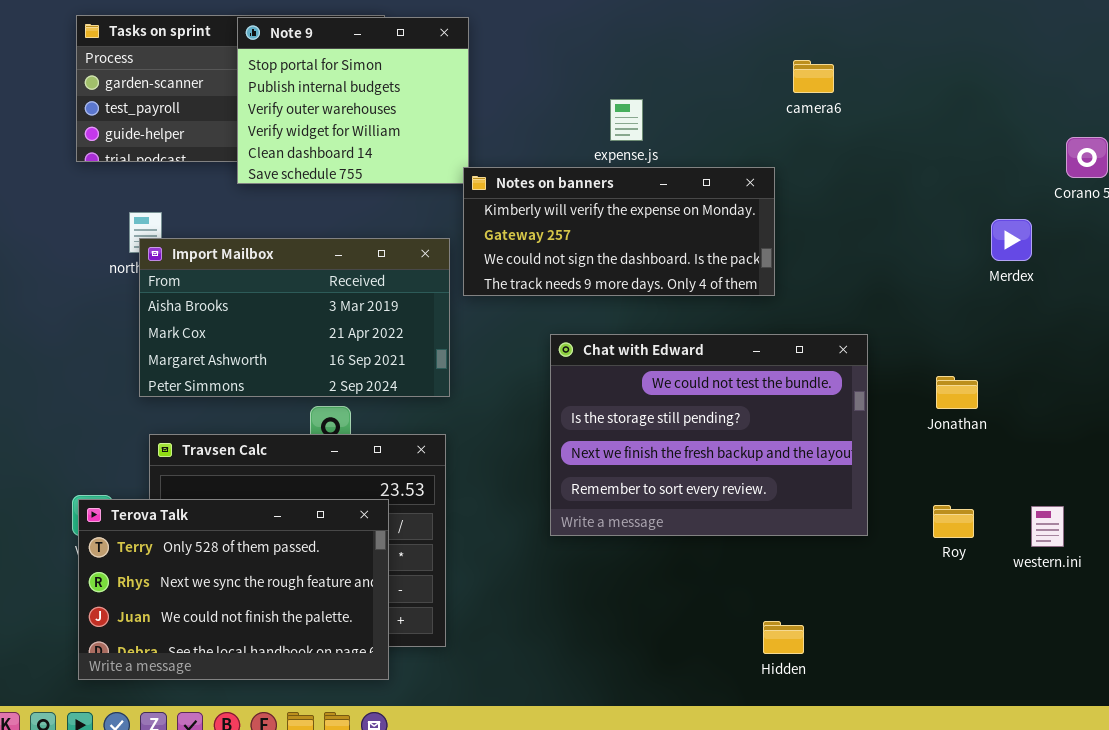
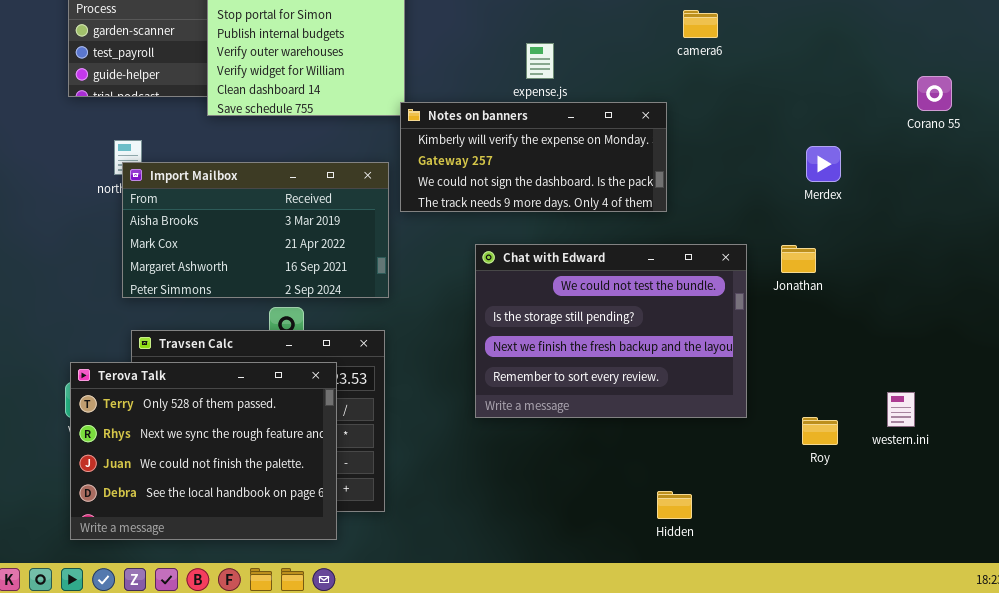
Merdex: [991,219,1032,261] -> [806,146,841,182], moved
Jonathan: [936,376,978,409] -> [781,245,816,273], moved
Terova Talk: [78,499,389,680] -> [70,362,337,540], resized
Roy: [933,505,974,538] -> [802,417,838,445], moved

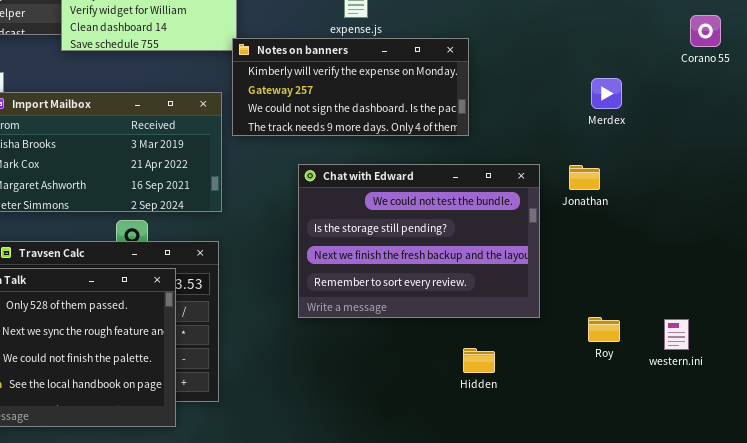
western.ini: [887,392,915,427] -> [664,319,689,350], moved
Hidden: [657,491,692,519] -> [463,348,495,373], moved

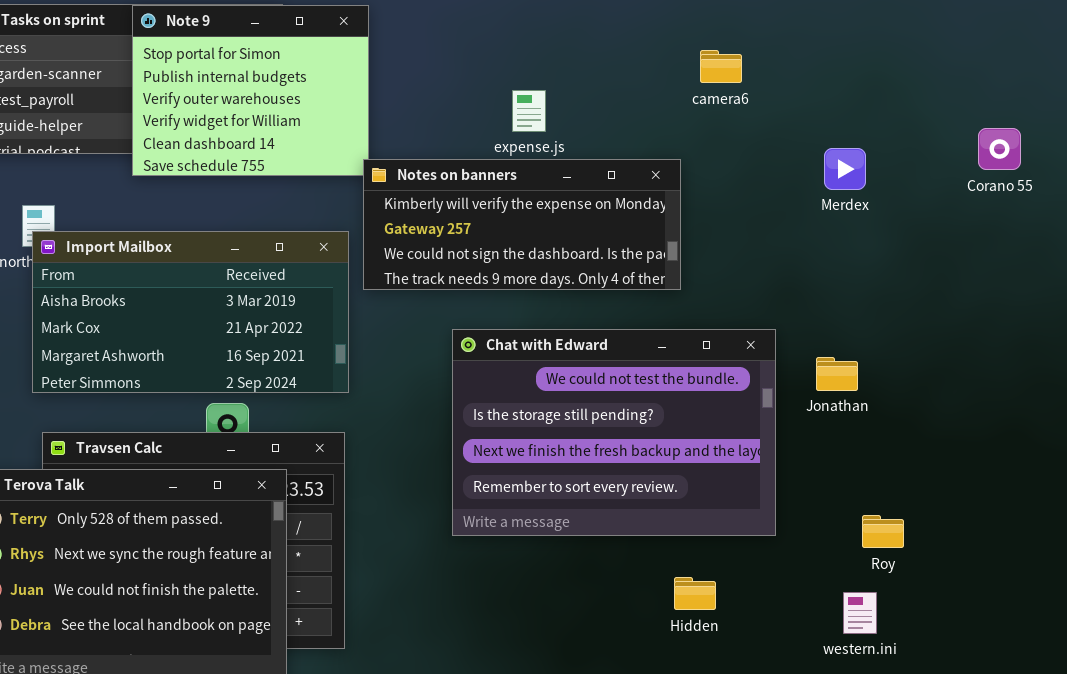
Merdex: [591,78,622,109] -> [824,148,866,190], moved
Jonathan: [569,165,600,190] -> [816,357,858,391], moved
Roy: [588,317,620,342] -> [862,515,904,548], moved
western.ini: [664,319,689,350] -> [843,592,877,634], moved

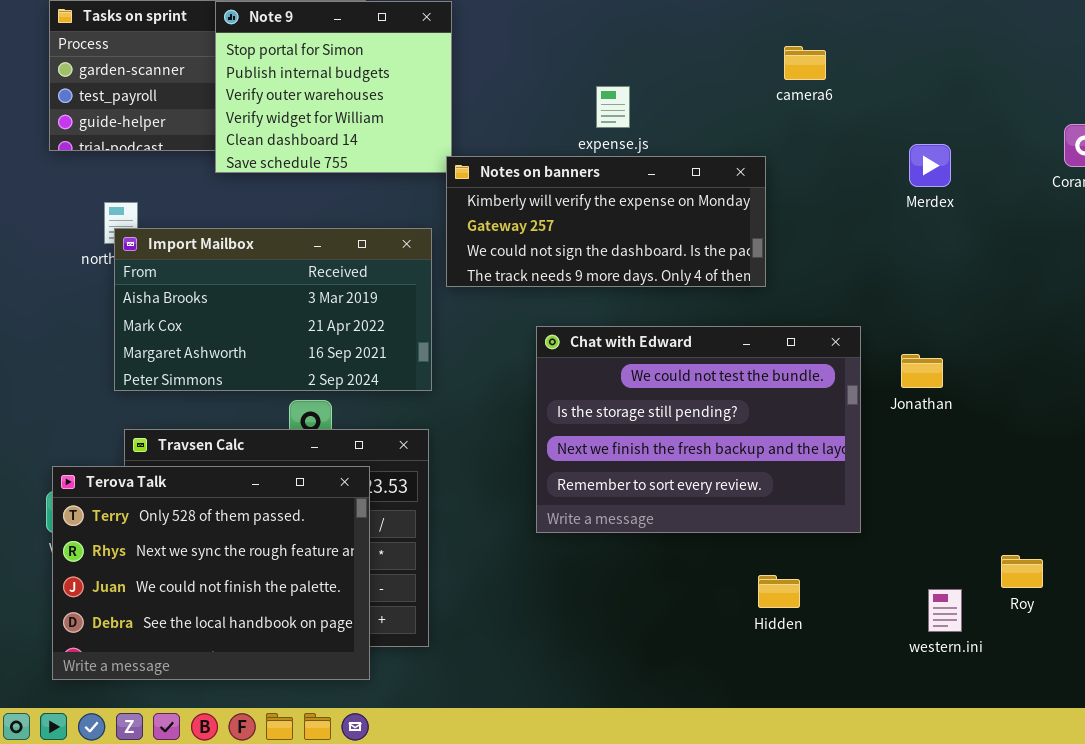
Roy: [862,515,904,548] -> [1001,555,1043,588], moved

